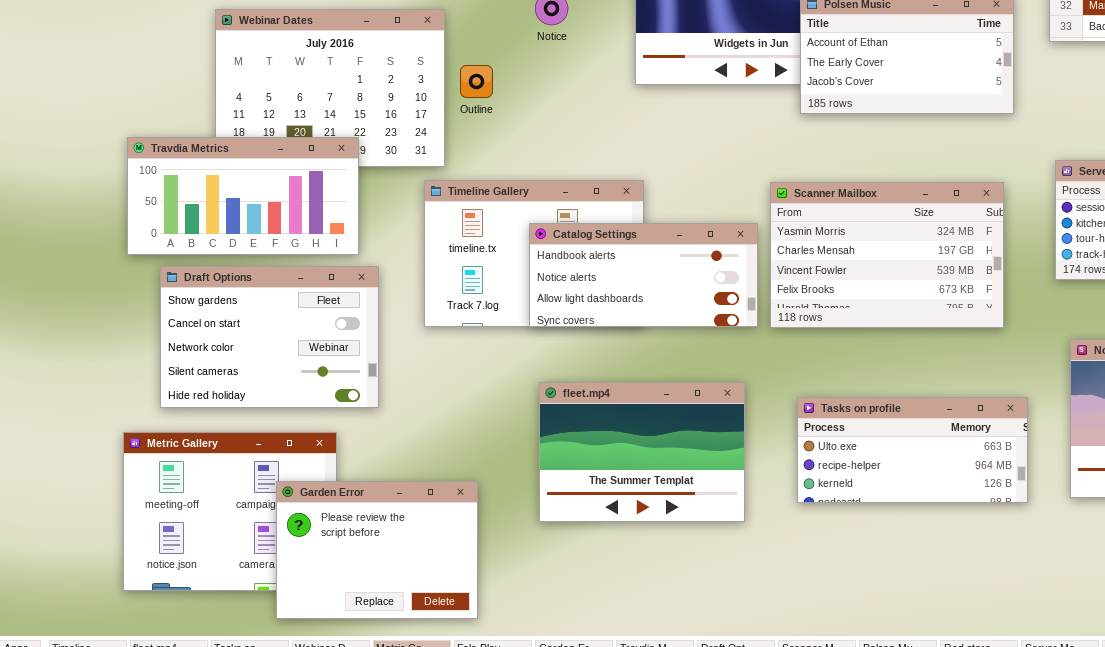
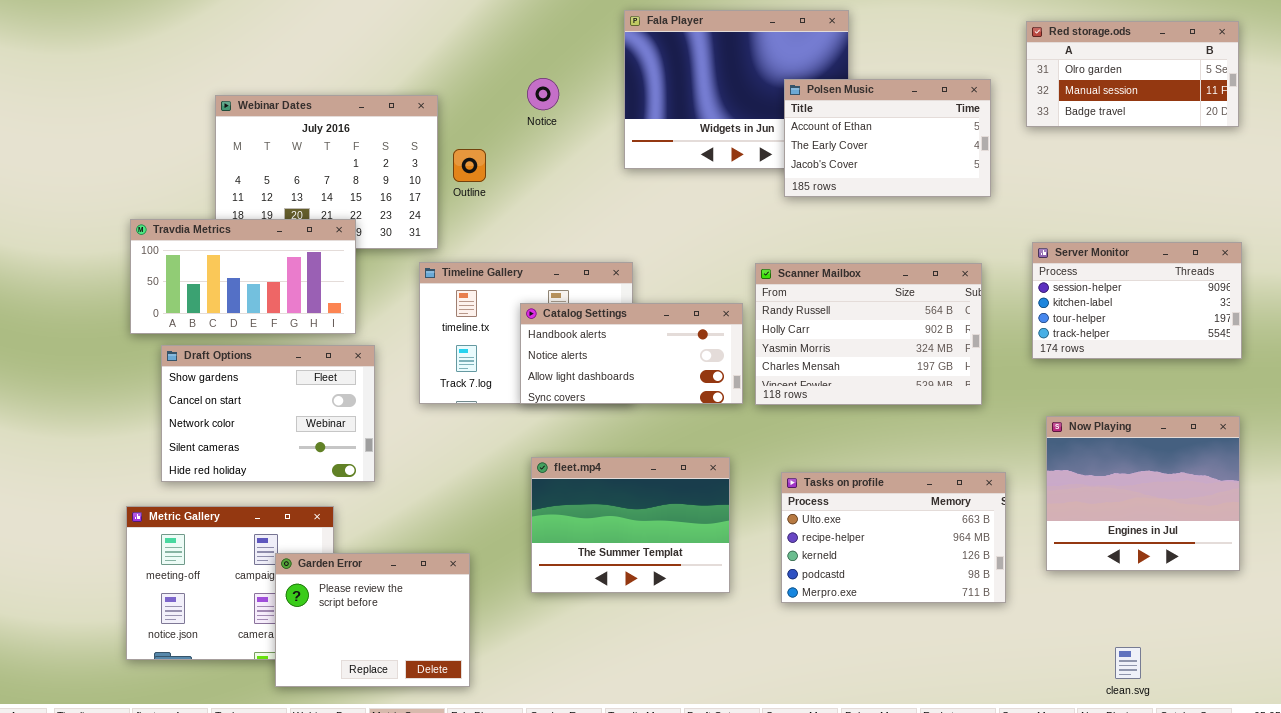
Scanner Mailbox: [770,182,1004,328] -> [755,263,982,405], scrolled up 2 rows
Tasks on profile: [797,397,1028,503] -> [781,472,1006,603], resized

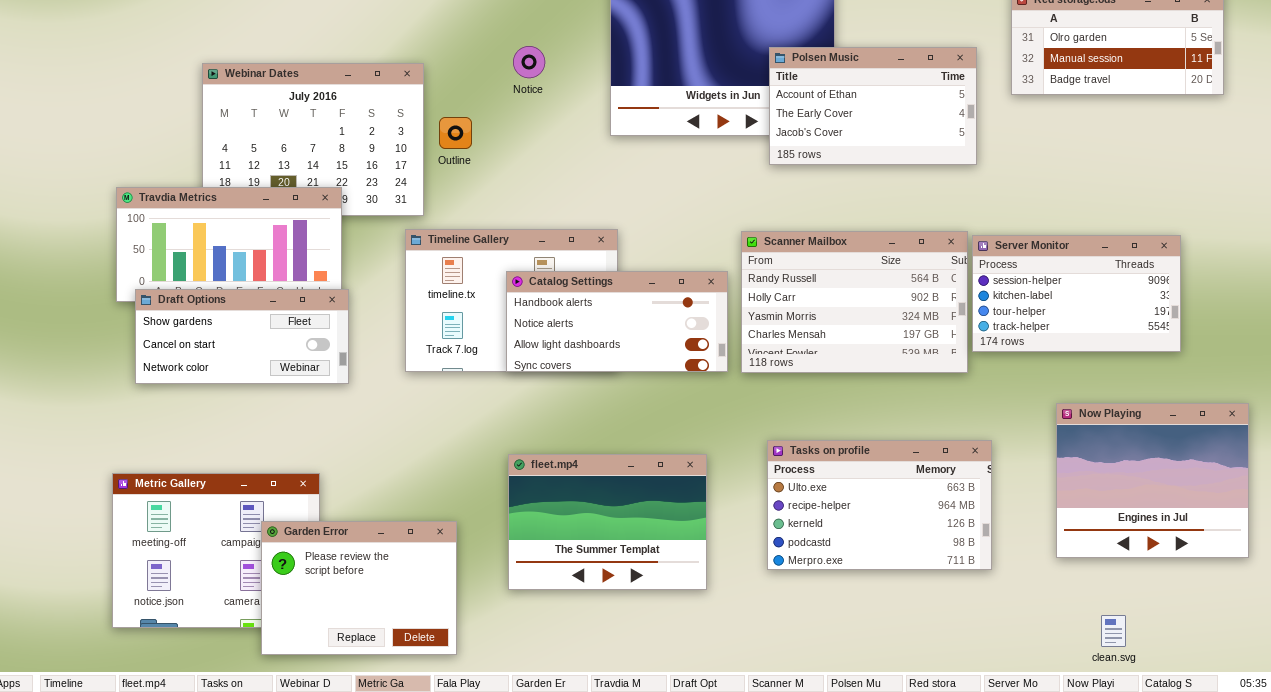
Server Monitor: [1032,242,1242,359] -> [972,235,1181,352], moved
Draft Options: [161,345,375,482] -> [135,289,349,384], moved, resized
Now Playing: [1046,416,1240,571] -> [1056,403,1249,558], moved
fleet.mp4: [531,457,730,593] -> [508,454,707,590], moved

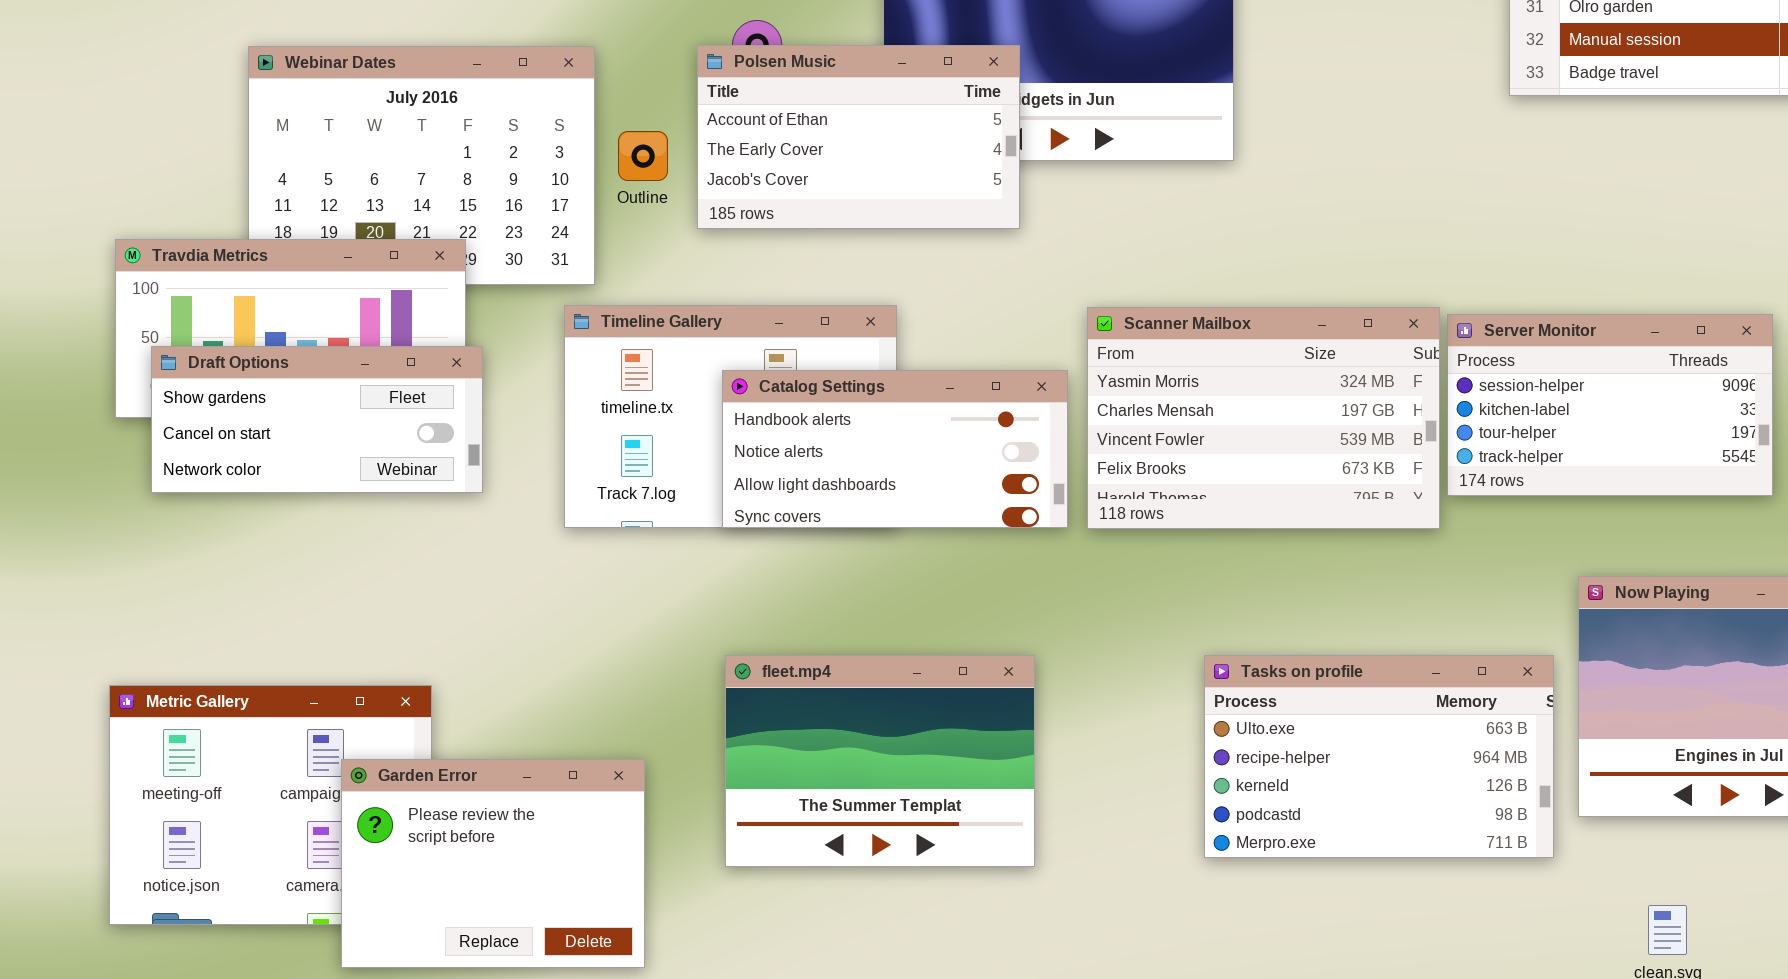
Polsen Music: [769,47,977,165] -> [697,45,1020,229], moved
Scanner Mailbox: [741,231,968,373] -> [1087,307,1440,529], scrolled down 2 rows
Draft Options: [135,289,349,384] -> [151,346,483,493], moved
Tasks on profile: [767,440,992,570] -> [1204,655,1554,858], moved

